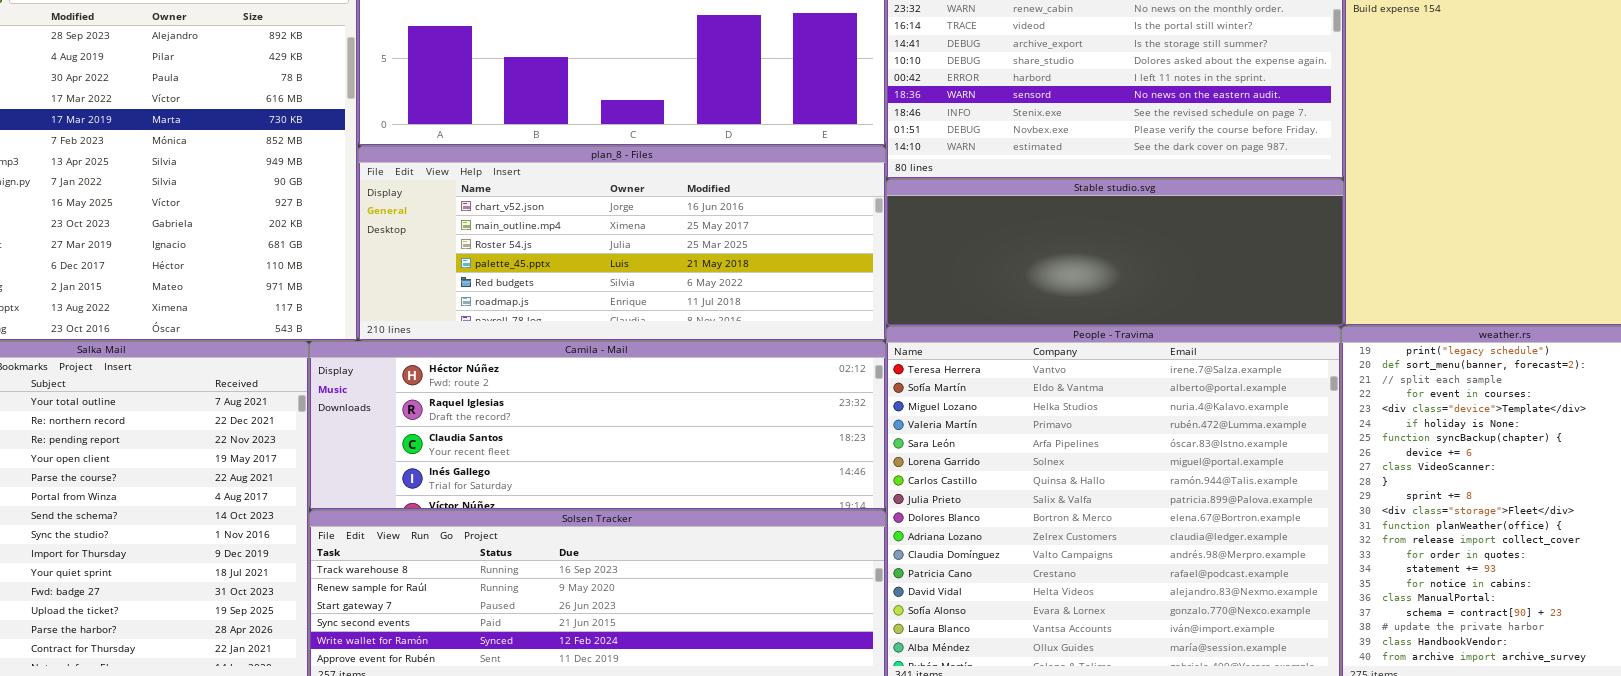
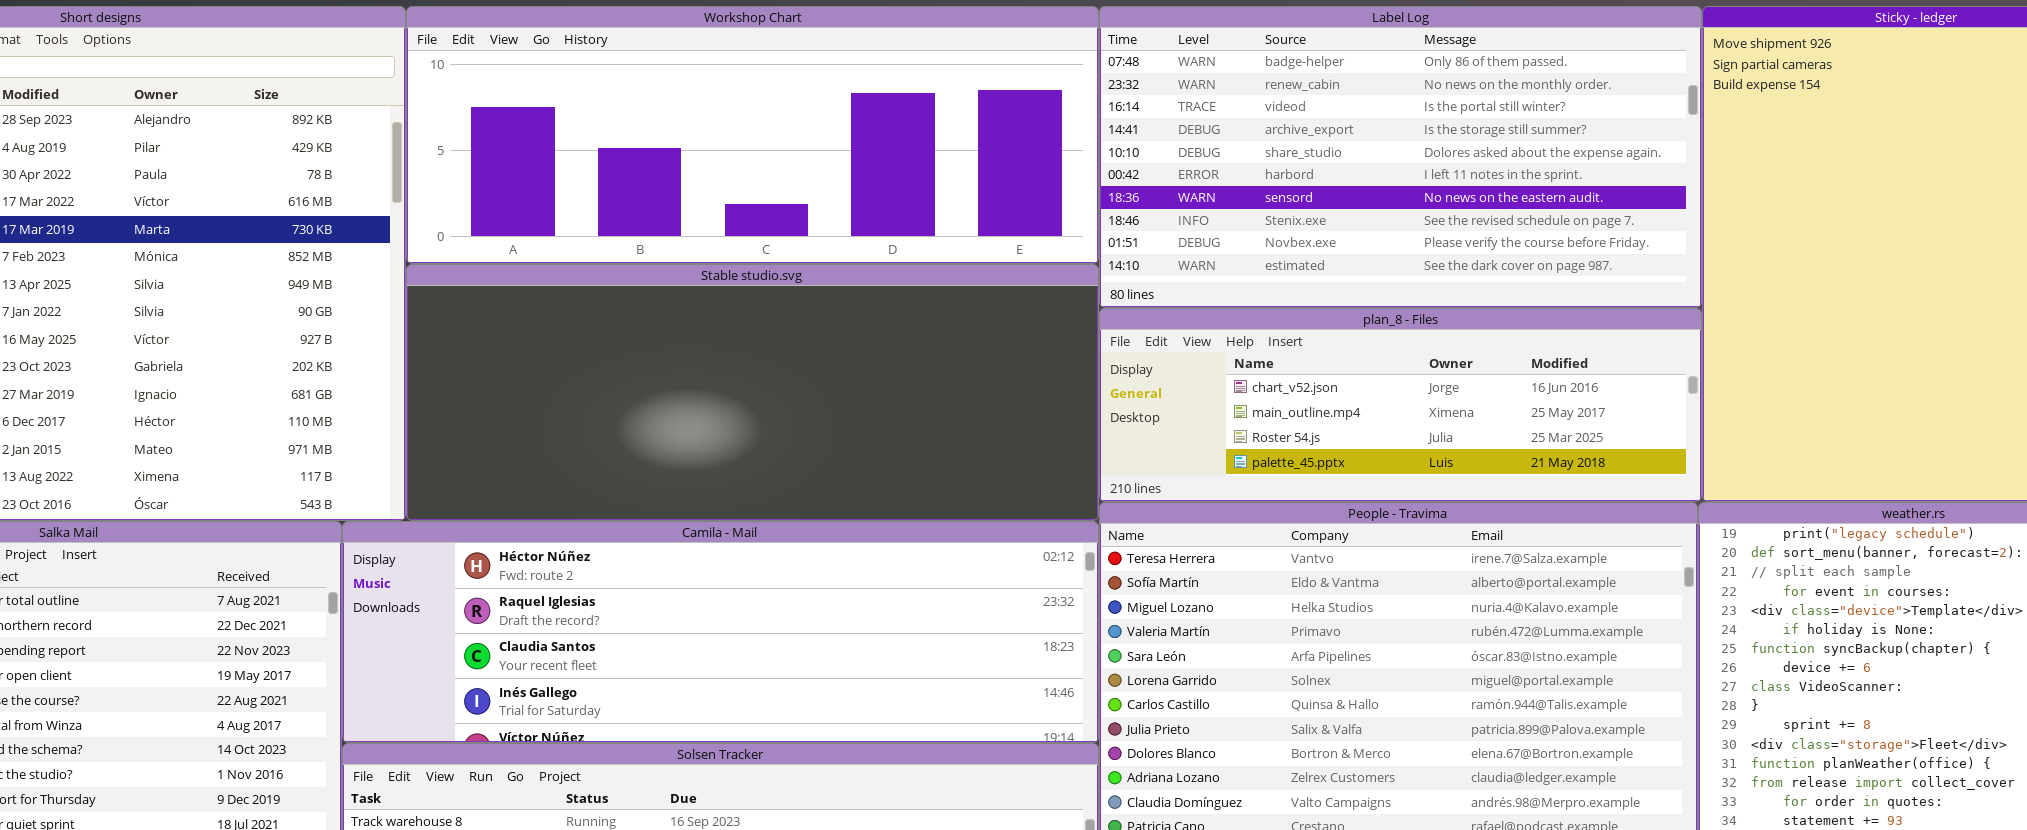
plan_8 - Files: [358,146,886,341] -> [1099,308,1702,502], moved, resized
Stable studio.svg: [886,179,1344,326] -> [406,264,1099,521], moved, resized

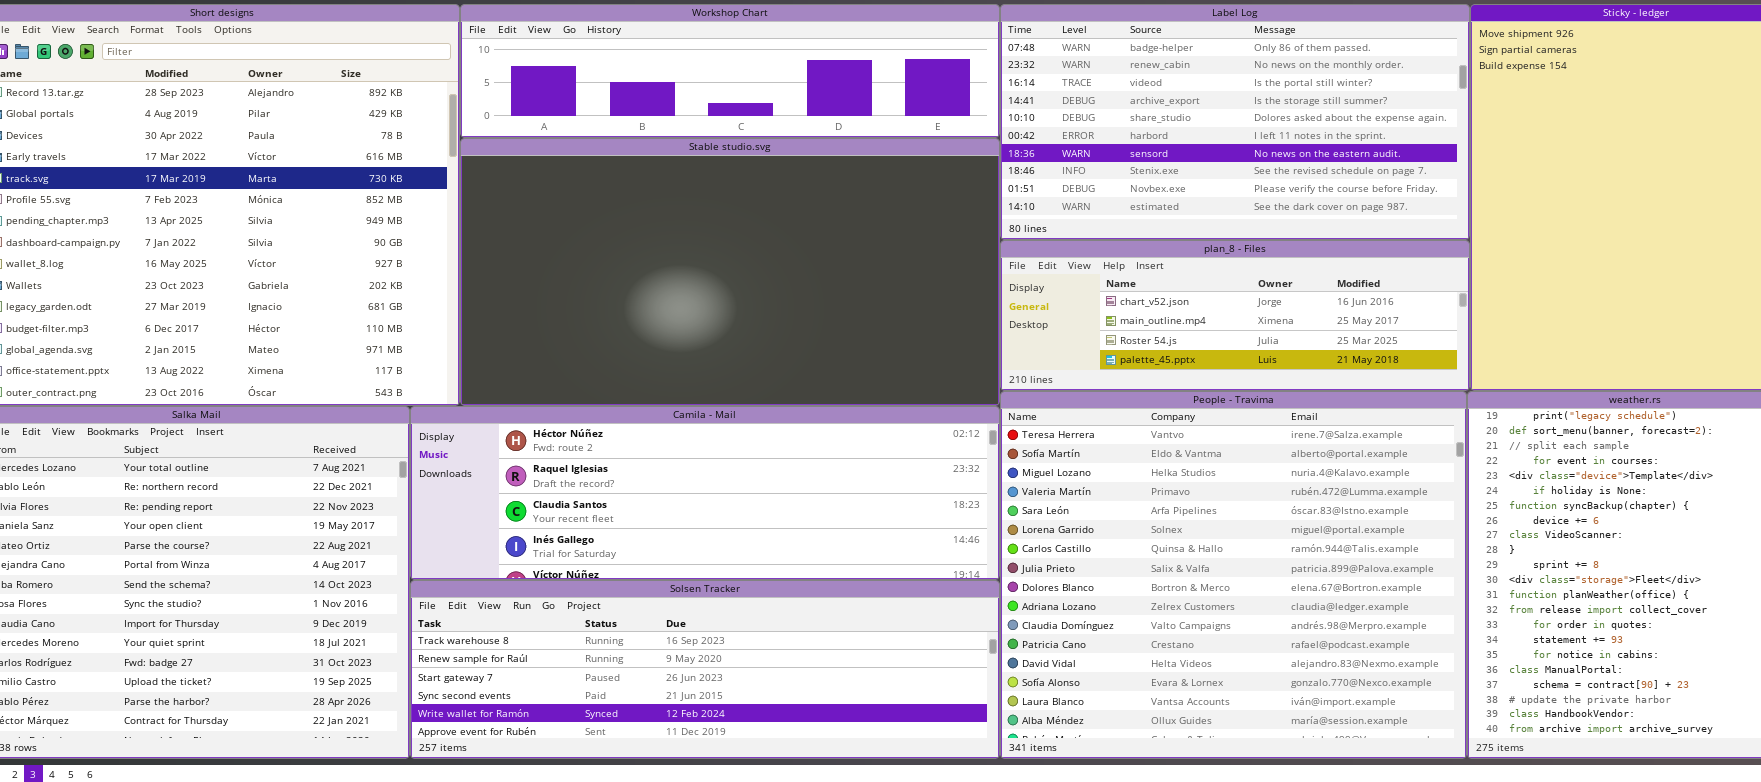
Workshop Chart: [406,6,1099,264] -> [460,4,1000,138], resized
Stable studio.svg: [406,264,1099,521] -> [460,138,1000,406], resized

